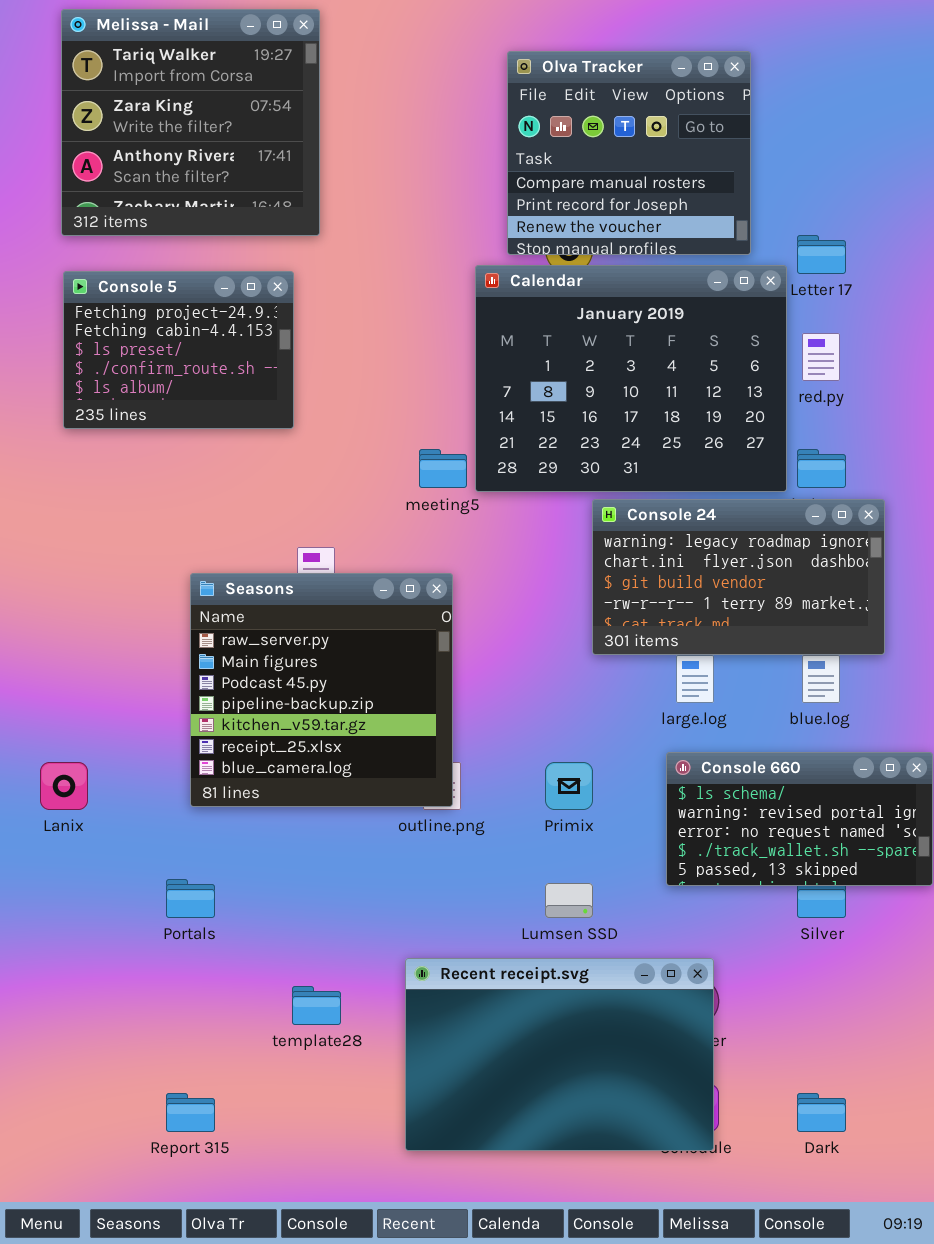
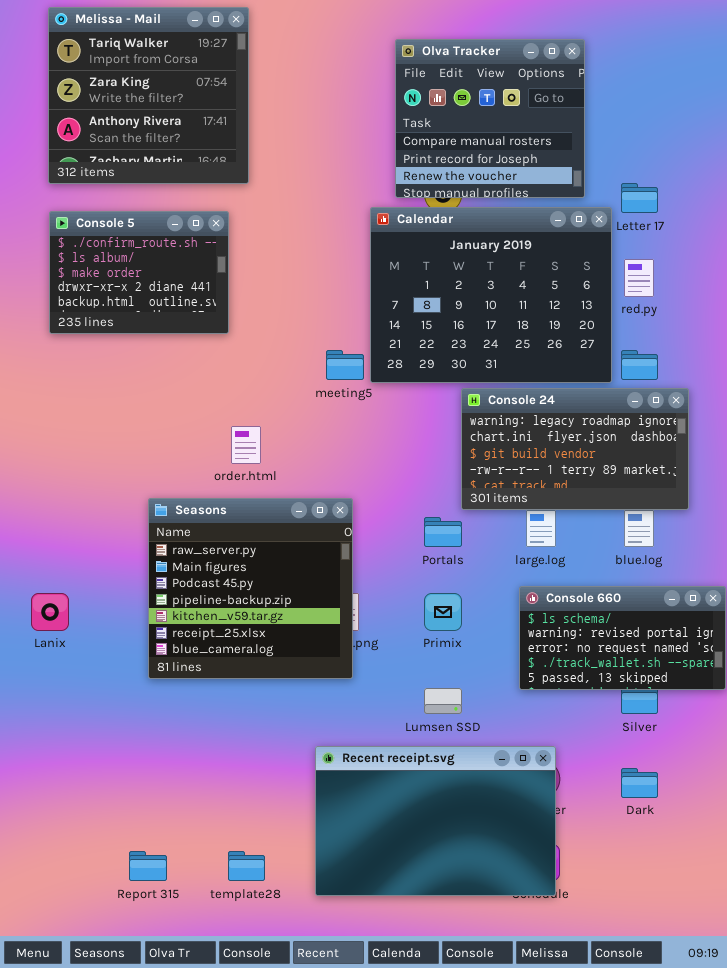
Console 5: [63,271,294,429] -> [49,211,229,334], scrolled down 3 rows
Seasons: [190,573,453,807] -> [148,498,353,679], moved
Portals: [166,879,215,918] -> [424,517,462,547], moved
template28: [292,986,341,1025] -> [228,851,265,881], moved
Dark: [797,1093,846,1132] -> [621,768,658,798], moved

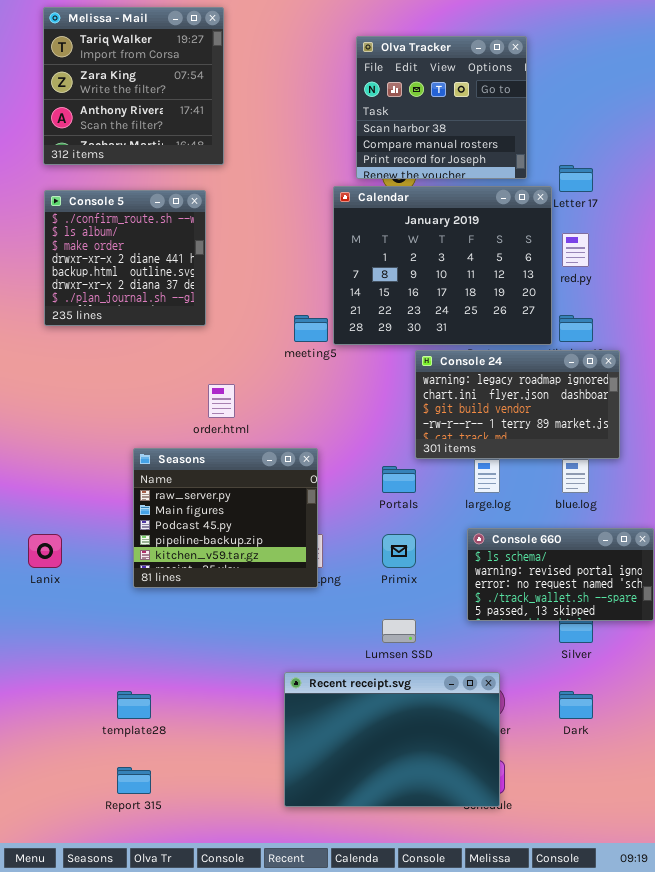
Olva Tracker: [395,39,585,198] -> [356,36,527,179], scrolled up 1 row
Console 5: [49,211,229,334] -> [44,190,206,326], resized
Seasons: [148,498,353,679] -> [133,448,318,588], resized
template28: [228,851,265,881] -> [117,691,151,719], moved

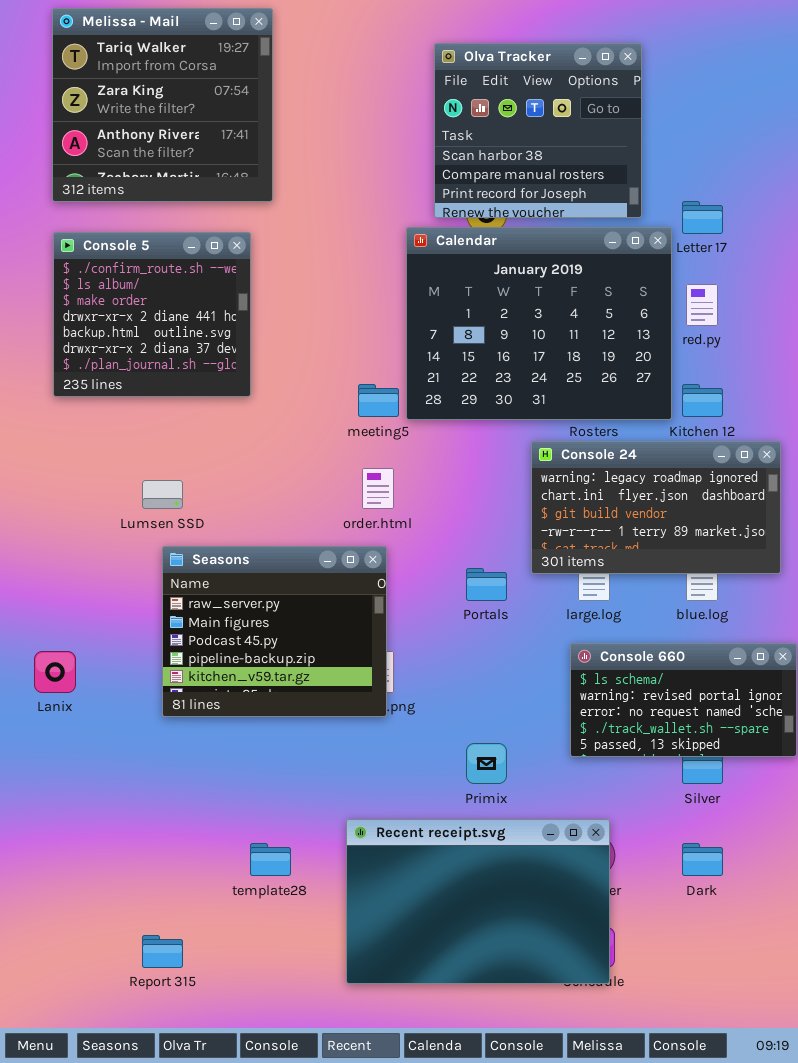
Console 24: [415,350,620,459] -> [531,441,781,574], moved
order.html: [208,384,235,418] -> [362,468,394,509], moved
Primix: [382,534,416,568] -> [466,743,507,784], moved
Lumsen SSD: [382,619,416,643] -> [142,480,183,509], moved
template28: [117,691,151,719] -> [250,843,291,876], moved

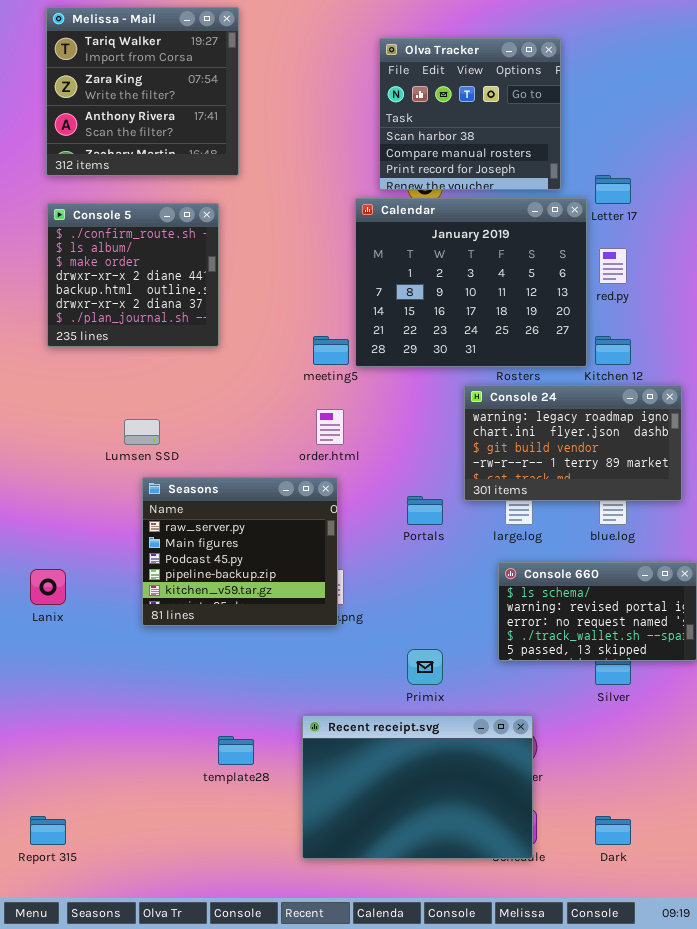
Dark: [682,843,723,876] -> [595,816,631,845], moved
Report 315: [142,935,183,968] -> [30,816,66,845], moved

